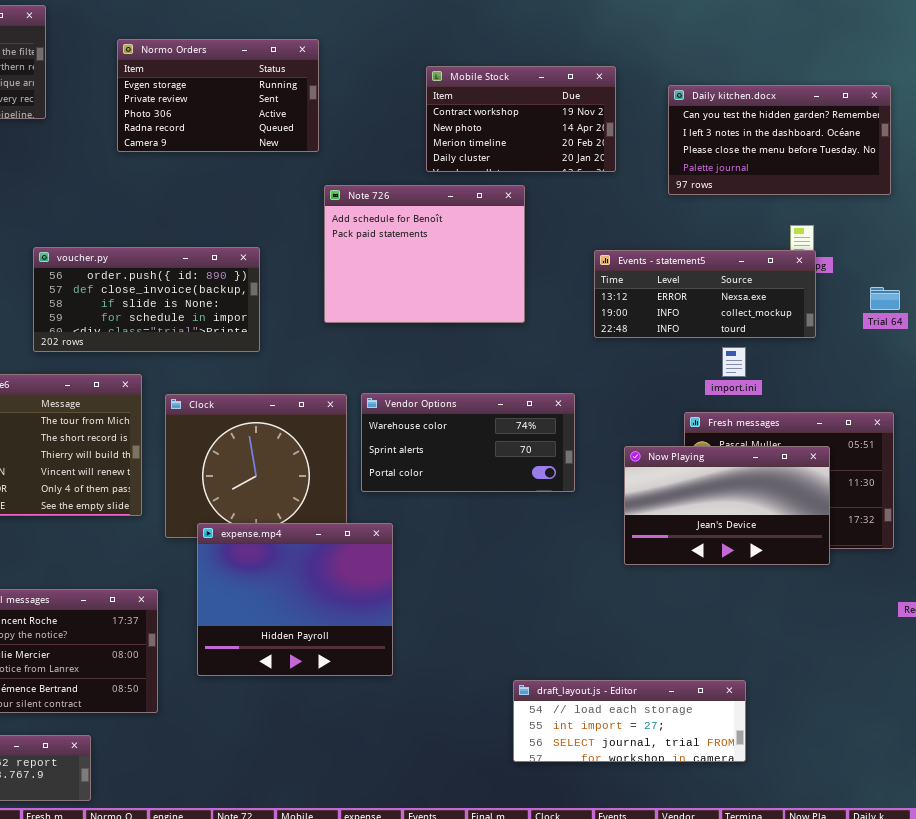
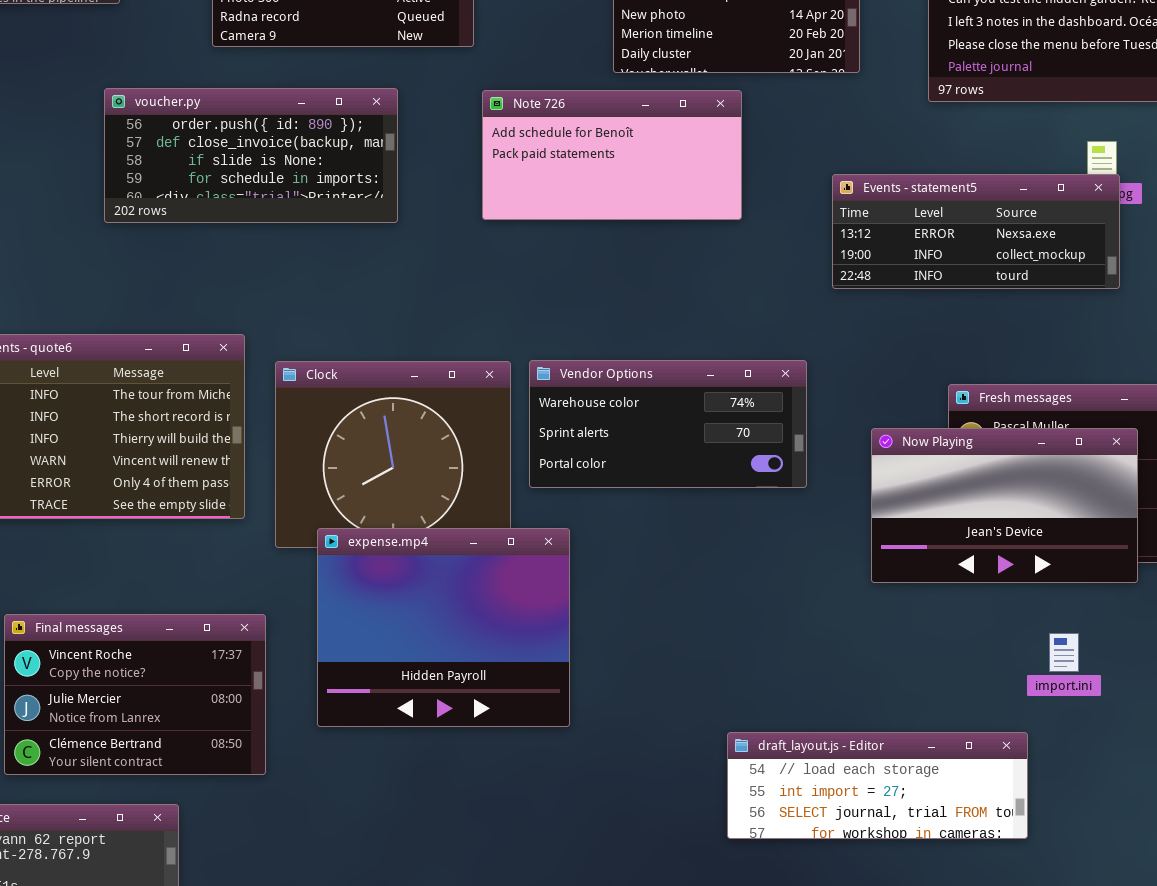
Note 726: [324,185,525,323] -> [482,90,742,220], resized
voucher.py: [33,247,260,352] -> [104,88,398,223], moved
import.ini: [722,347,746,377] -> [1049,633,1079,672], moved

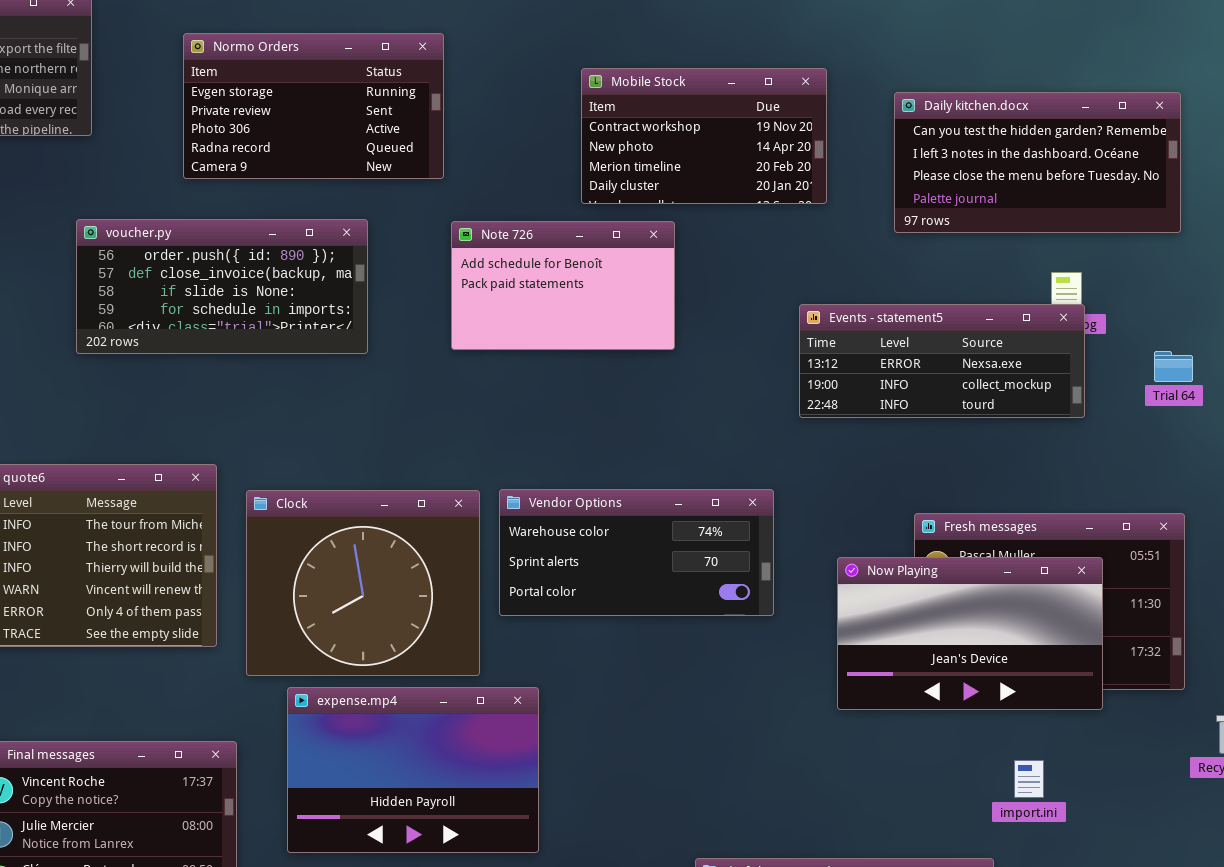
Note 726: [482,90,742,220] -> [451,221,675,350], resized
expense.mp4: [317,528,570,727] -> [287,687,539,853], resized

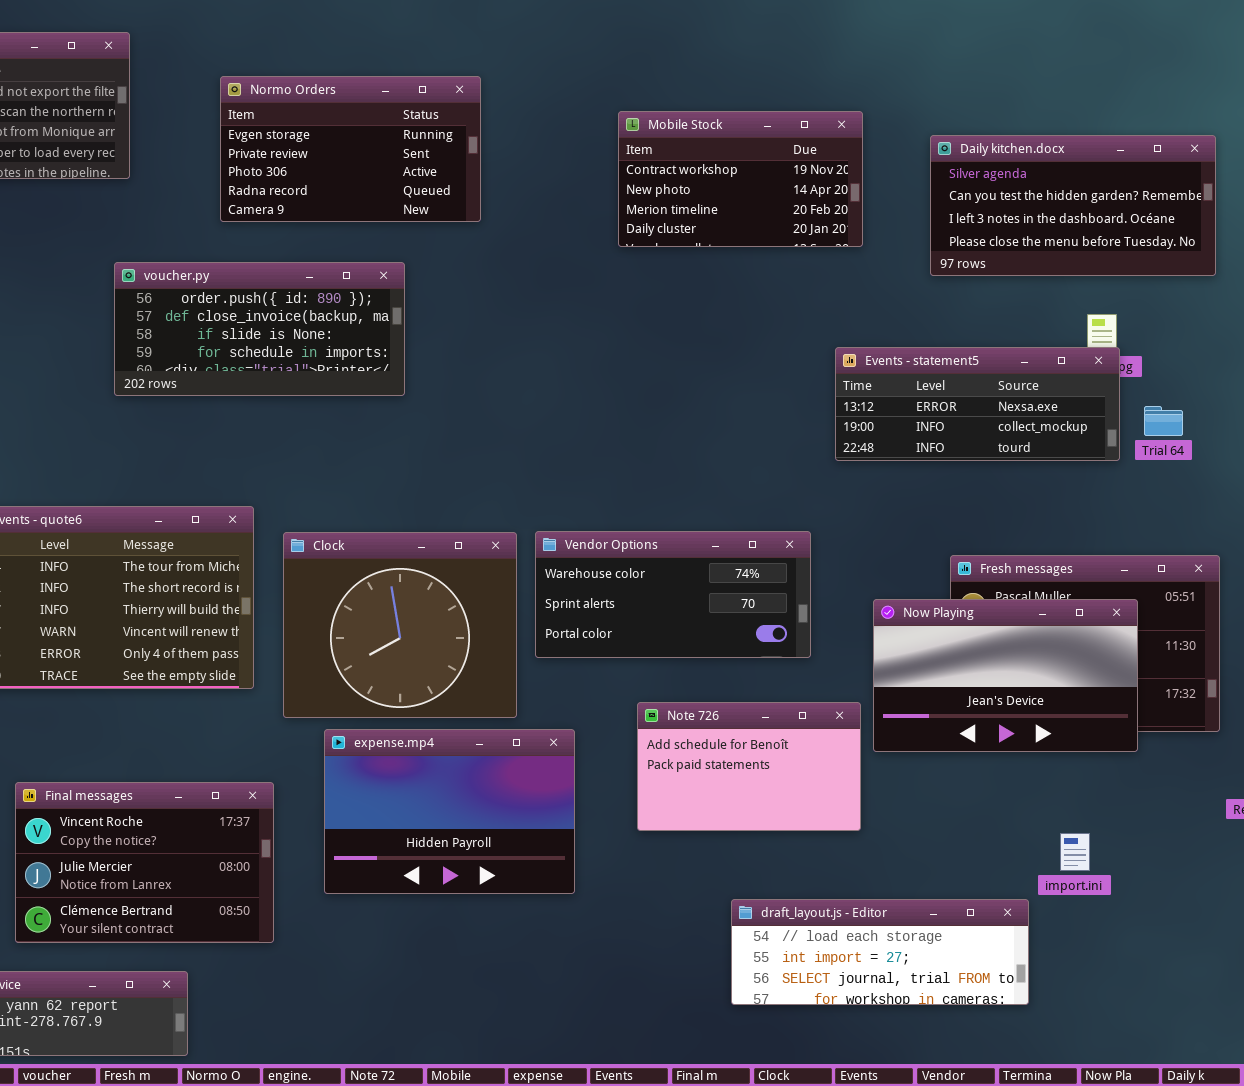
Daily kitchen.docx: [894,92,1181,233] -> [930,135,1216,276], scrolled up 1 row
Note 726: [451,221,675,350] -> [637,702,861,831], moved
Trial 64: [1154,351,1193,382] -> [1144,406,1183,436], moved
import.ini: [1014,760,1044,798] -> [1060,833,1090,871], moved

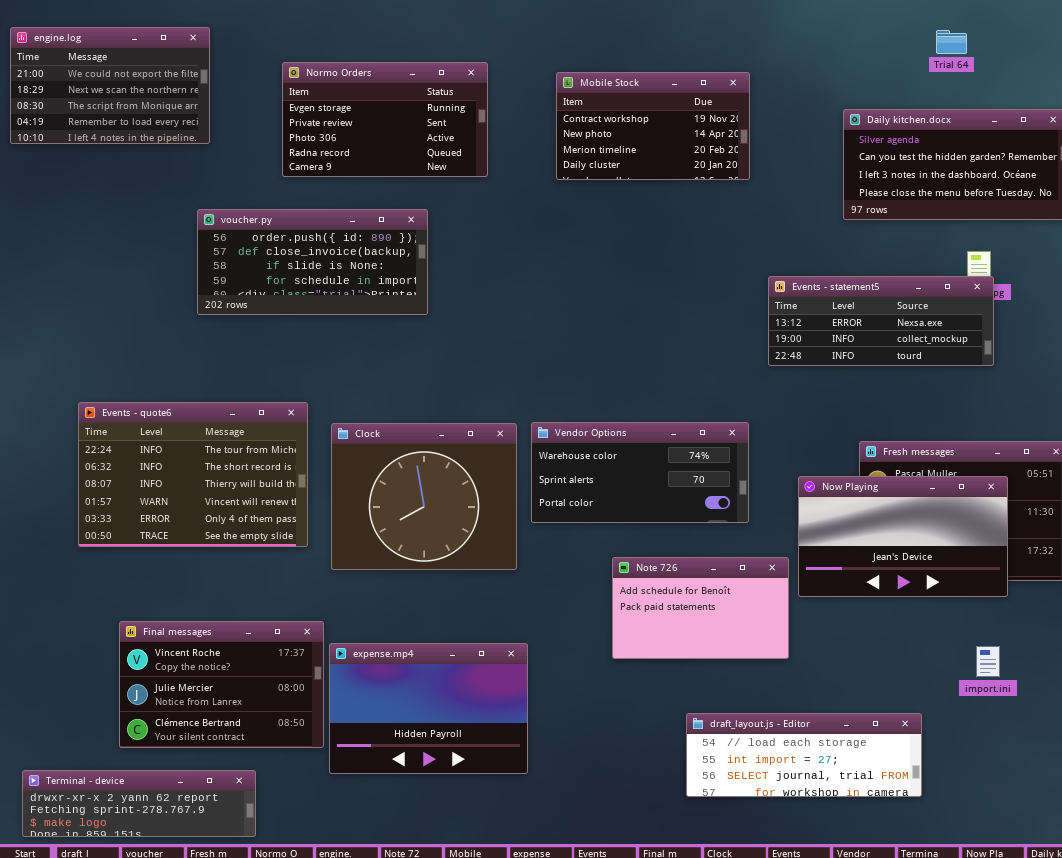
Mobile Stock: [618,111,863,247] -> [556,72,750,180], moved
Trial 64: [1144,406,1183,436] -> [936,30,967,54], moved
expense.mp4: [324,729,575,894] -> [329,643,528,774], moved
import.ini: [1060,833,1090,871] -> [976,646,1000,677], moved

